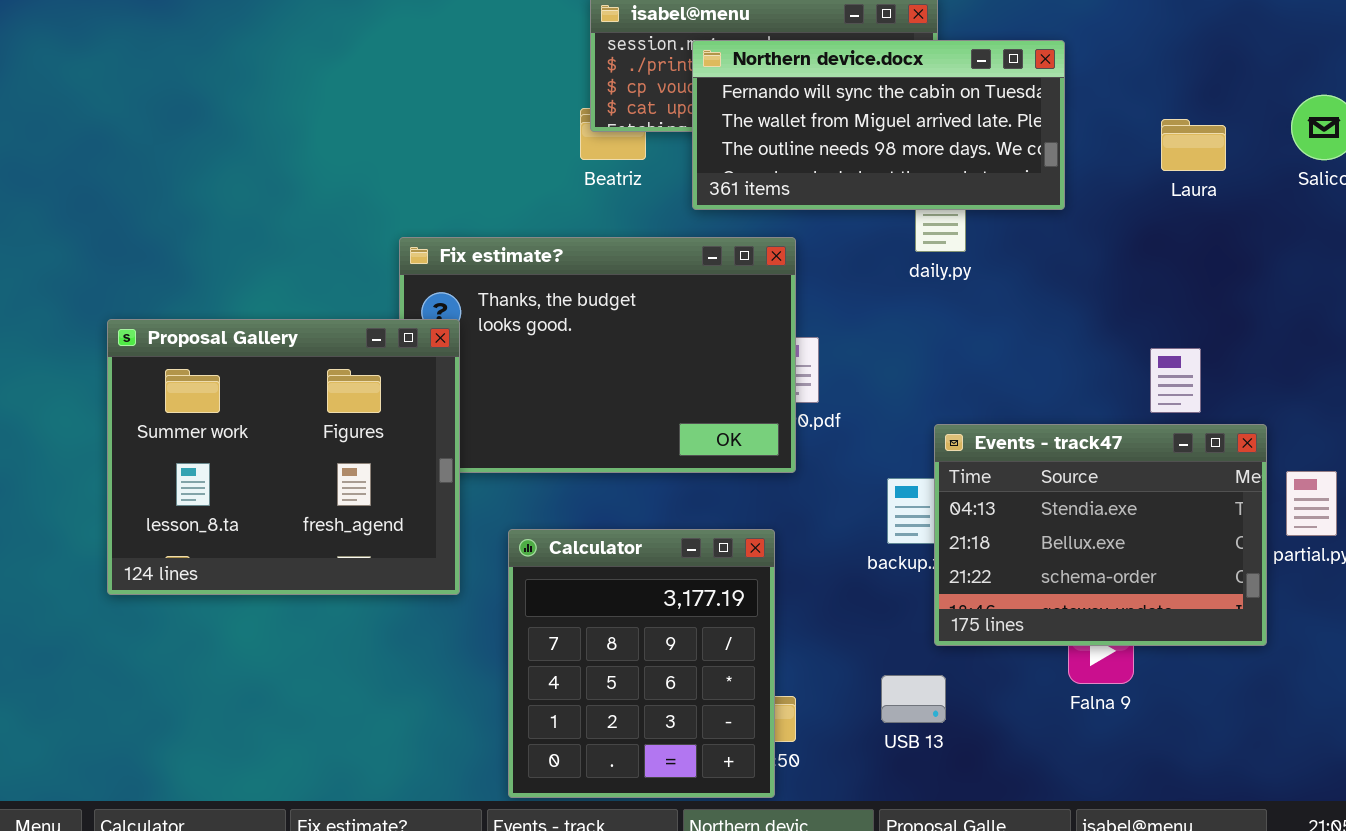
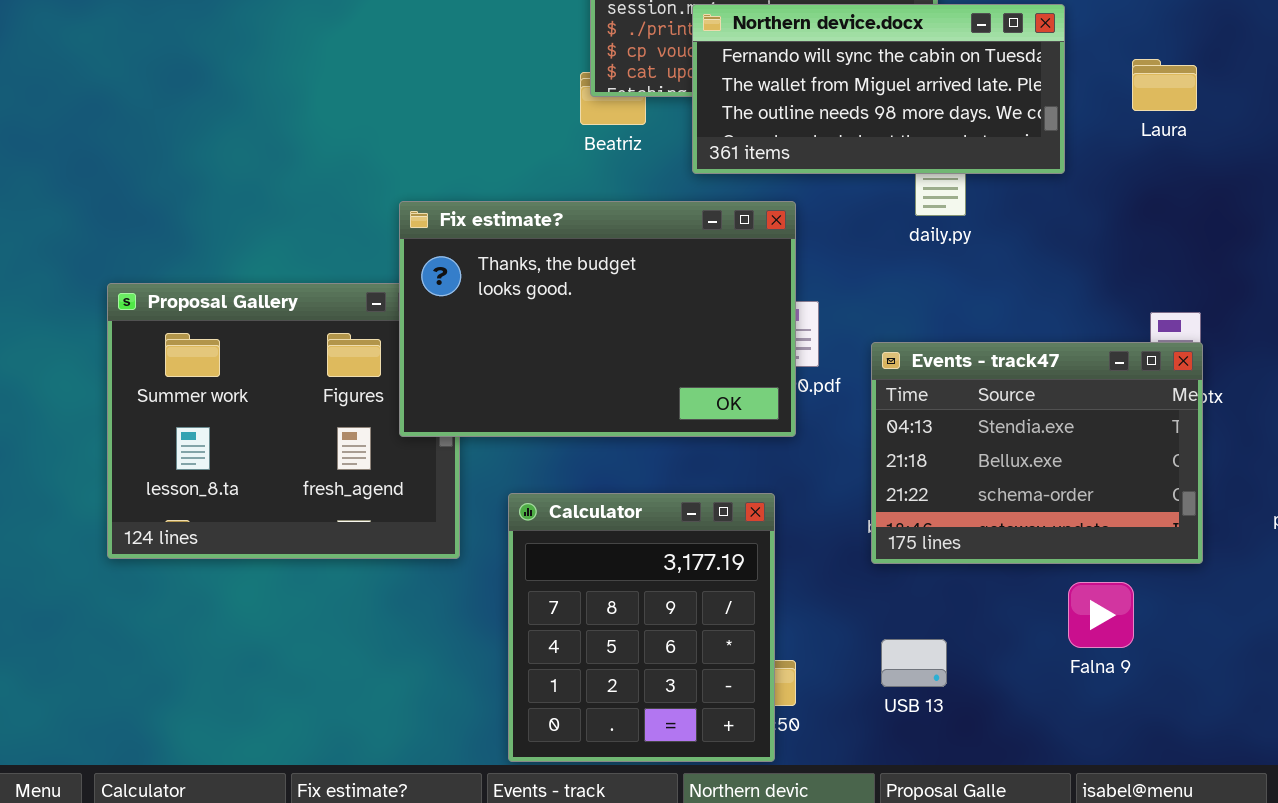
Laura: [1161,119,1226,171] -> [1132,59,1197,111], moved
Fix estimate?: [399,237,796,473] -> [399,201,796,437], raised
Events - track47: [934,424,1267,646] -> [871,342,1203,564], moved

